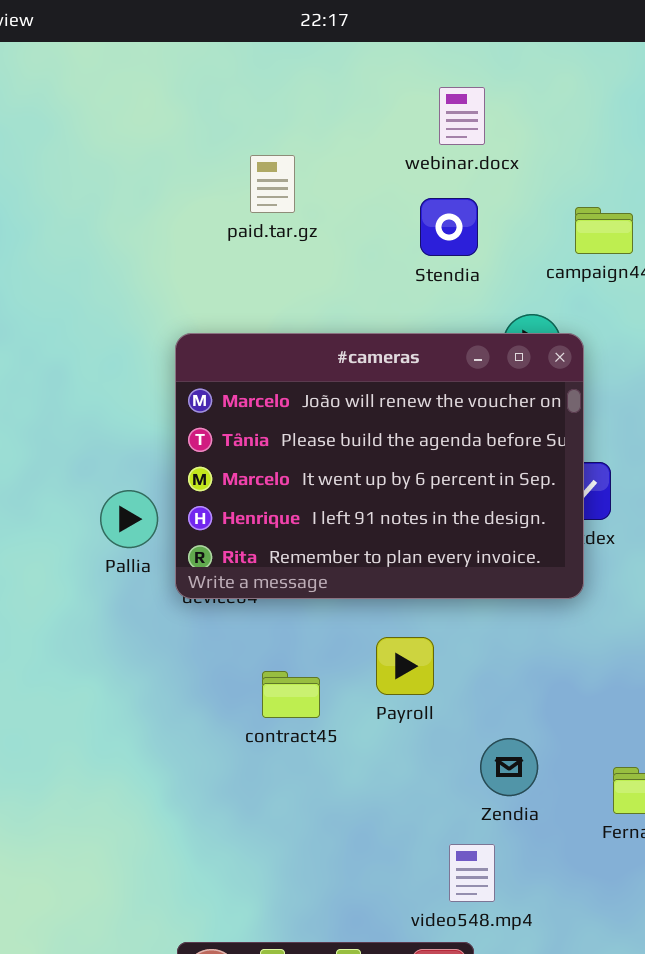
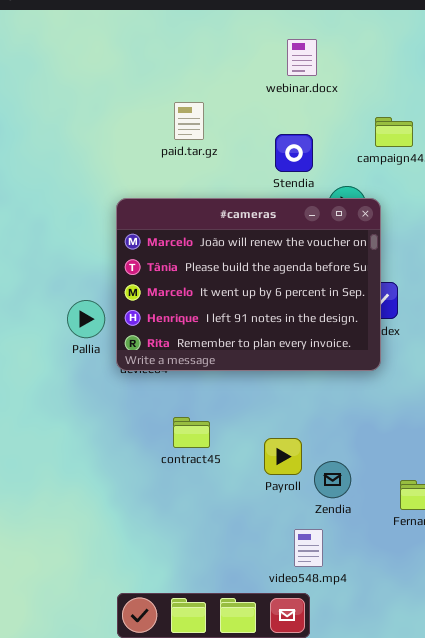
paid.tar.gz: [250,155,295,213] -> [174,102,204,140], moved
Stendia: [420,198,478,256] -> [275,134,313,172], moved
Payroll: [376,637,434,695] -> [264,438,302,475], moved

